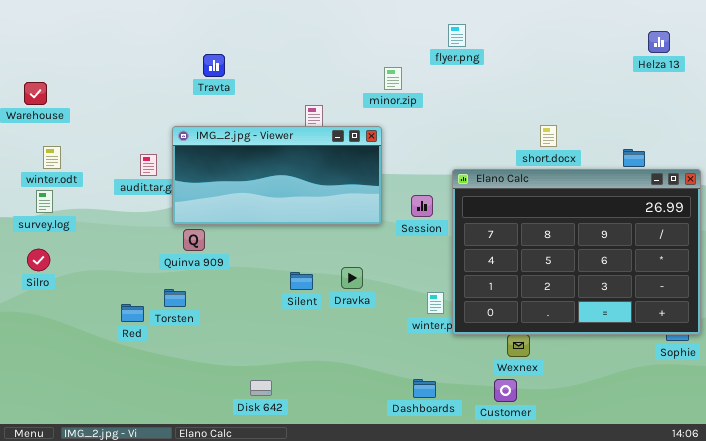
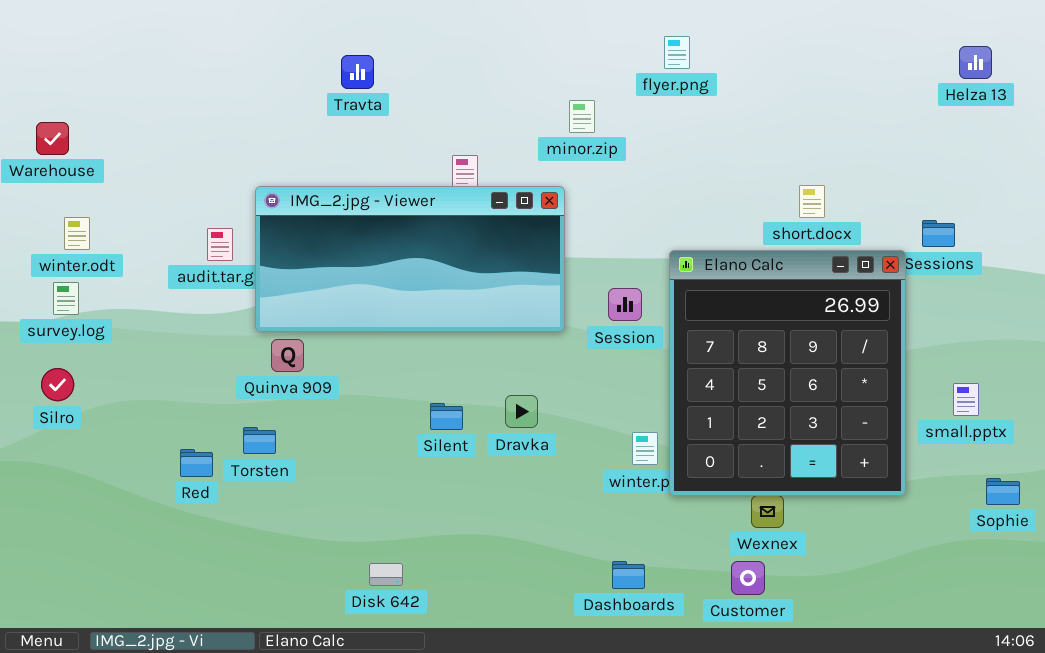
Travta: [203,54,225,77] -> [341,55,374,89], moved
Elano Calc: [452,169,701,335] -> [669,250,906,496], resized

